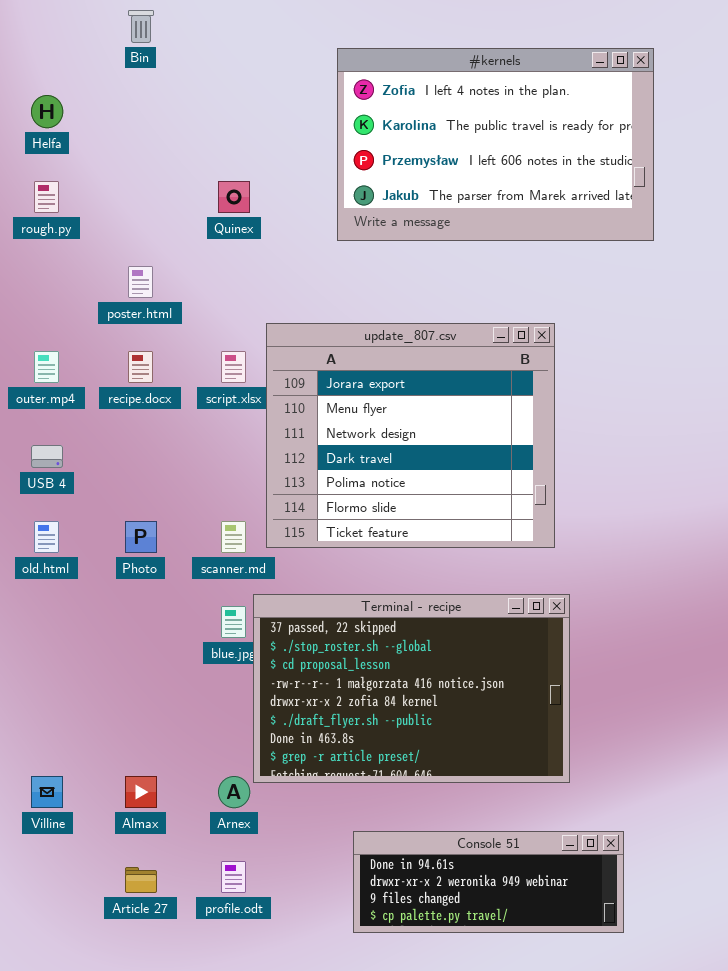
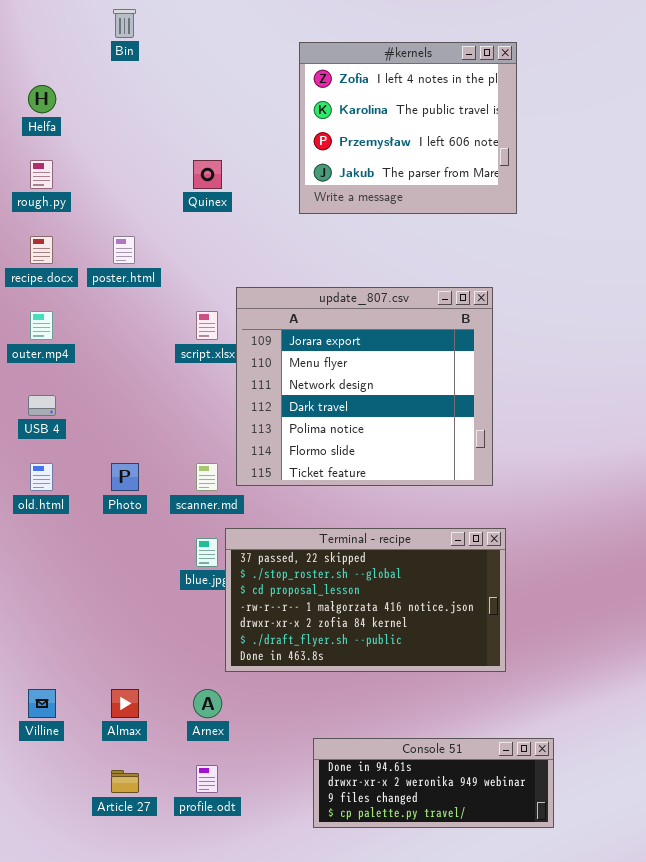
#kernels: [337,48,654,241] -> [299,42,517,214], resized
recipe.docx: [128,351,153,383] -> [30,236,53,264], moved
Terminal - recipe: [253,594,570,783] -> [225,528,506,672], resized

